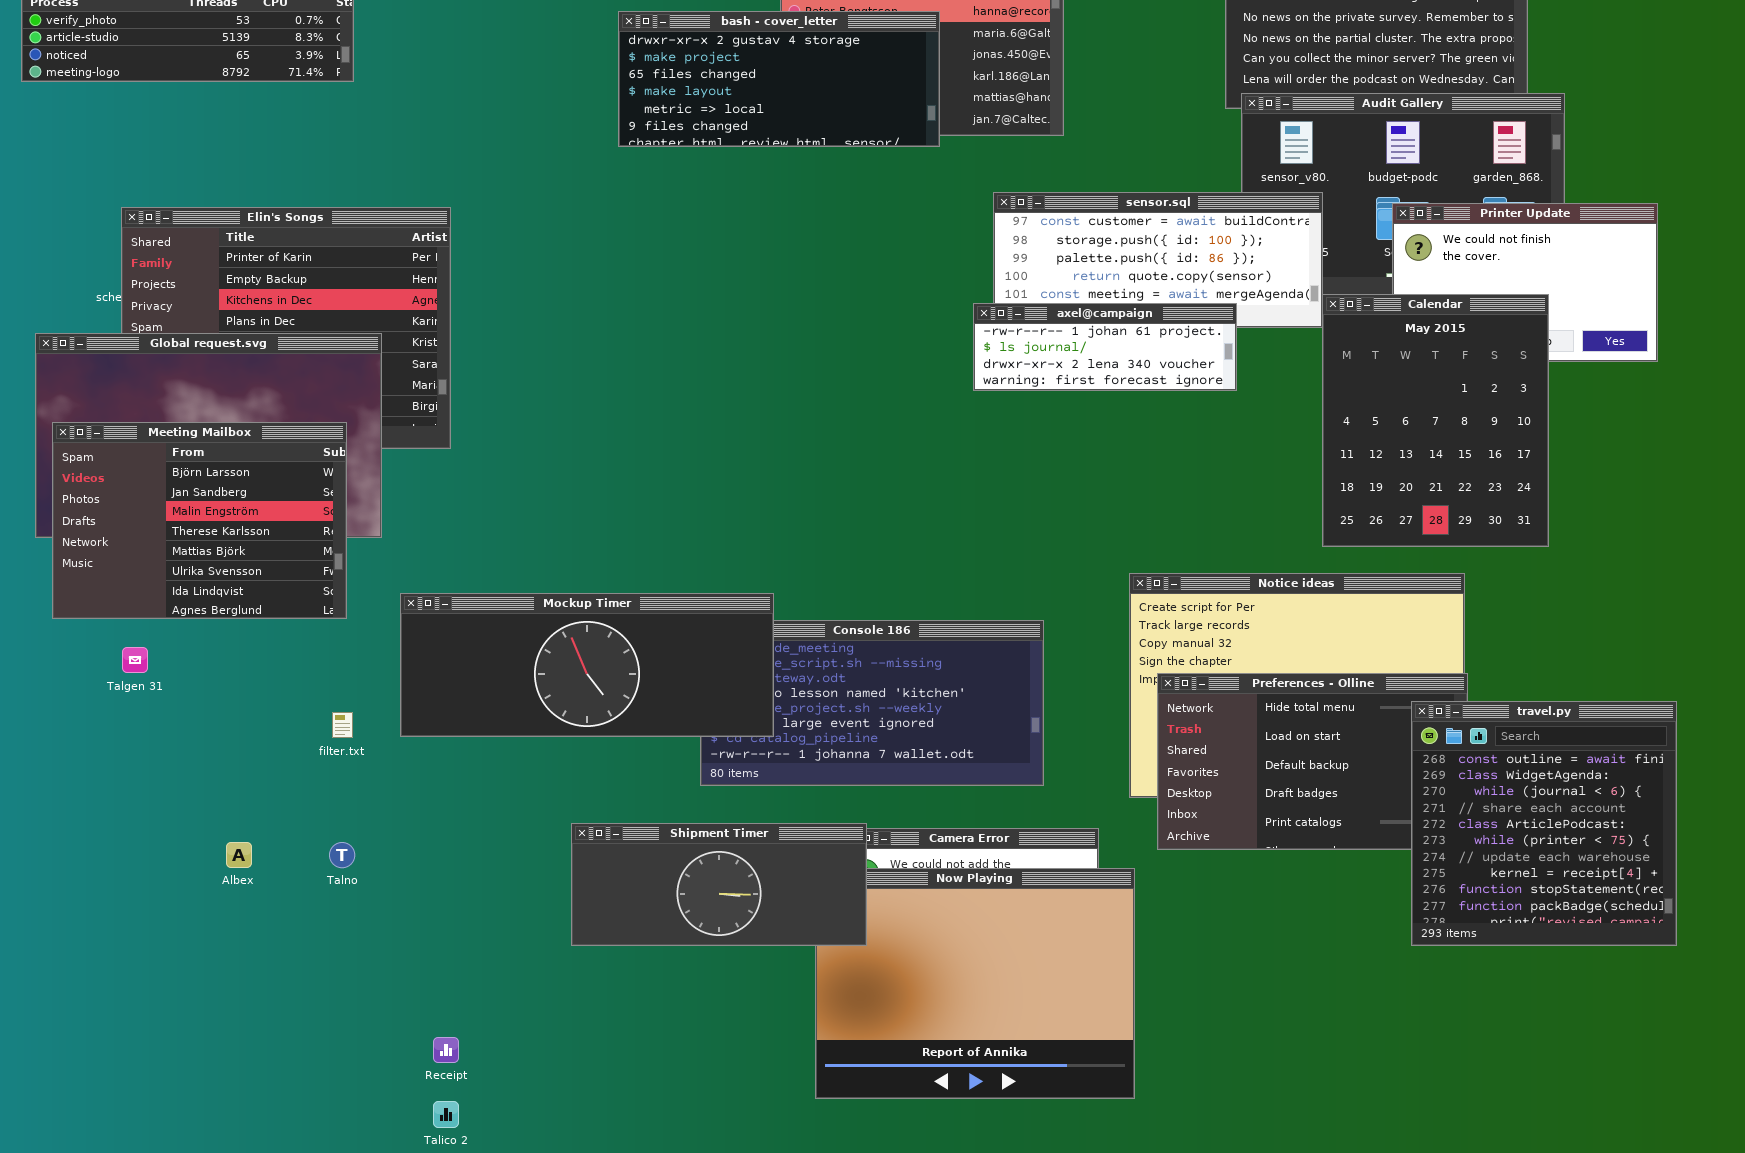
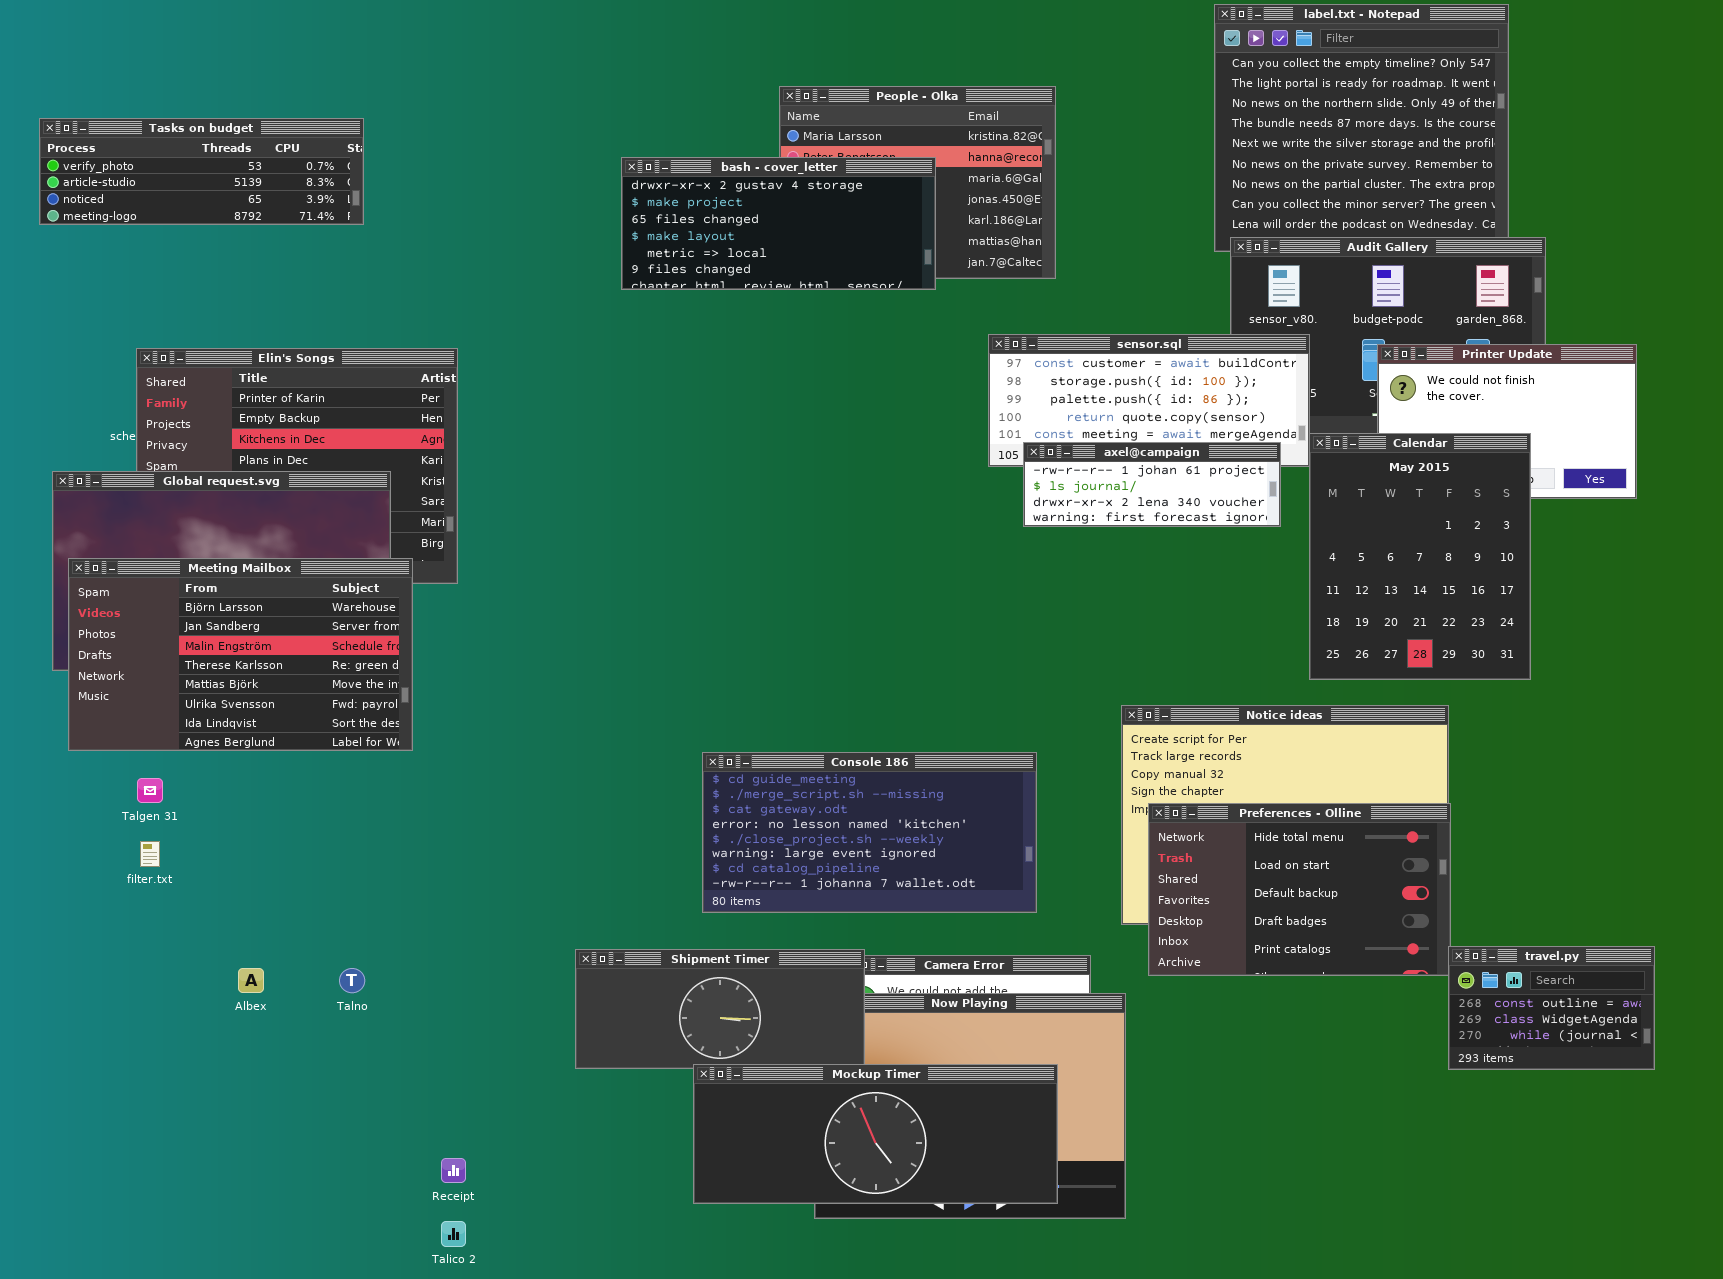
axel@campaign: [973,303,1237,391] -> [1023,442,1281,527], moved
Meeting Mailbox: [52,422,347,619] -> [68,558,413,751], resized
Mockup Timer: [400,593,774,737] -> [693,1064,1058,1204], moved
travel.py: [1411,701,1677,946] -> [1448,946,1655,1070], resized
filter.txt: [332,712,353,738] -> [140,841,160,867], moved

